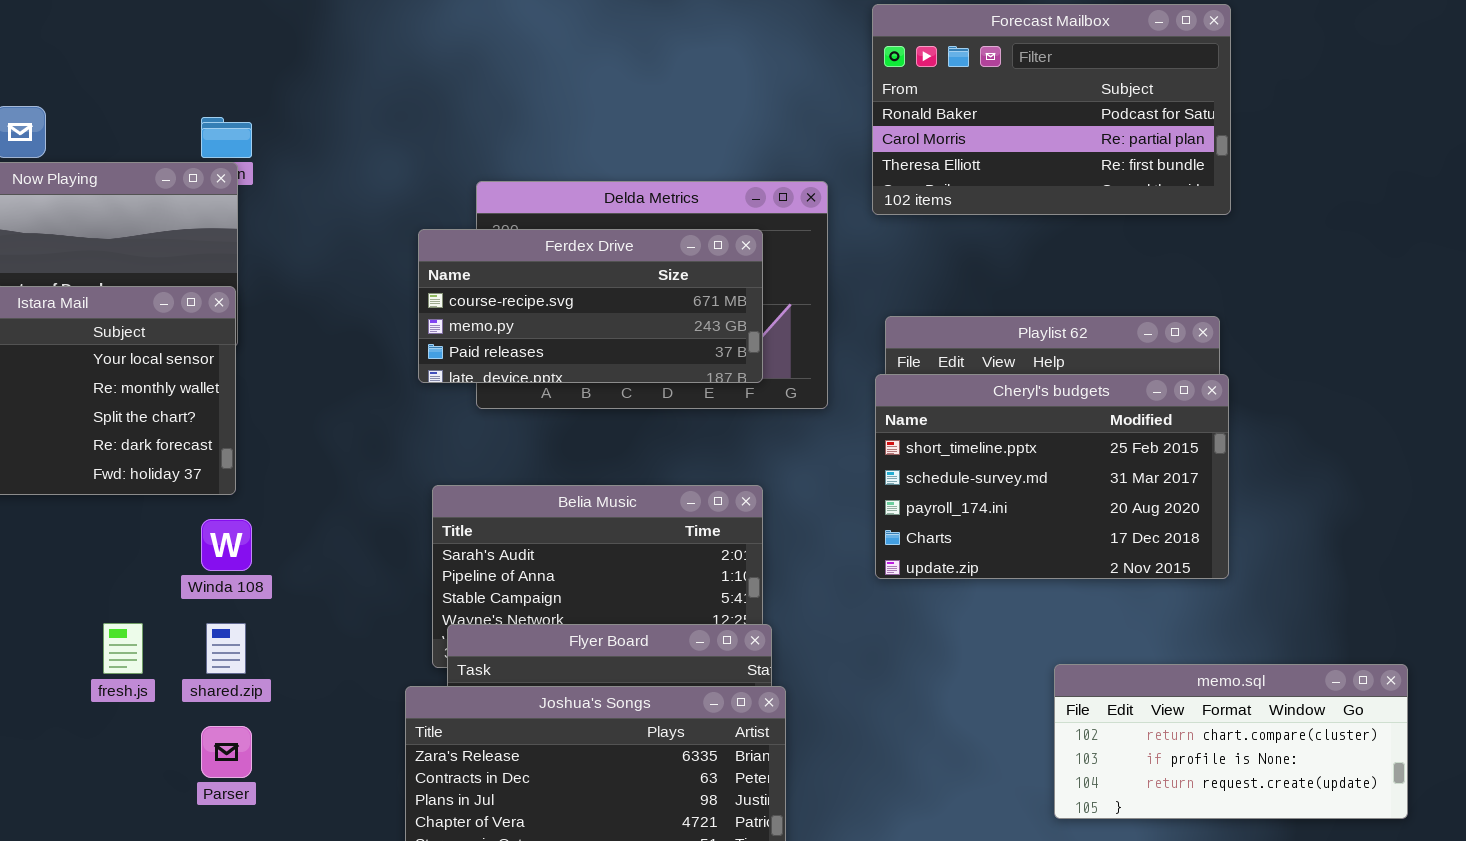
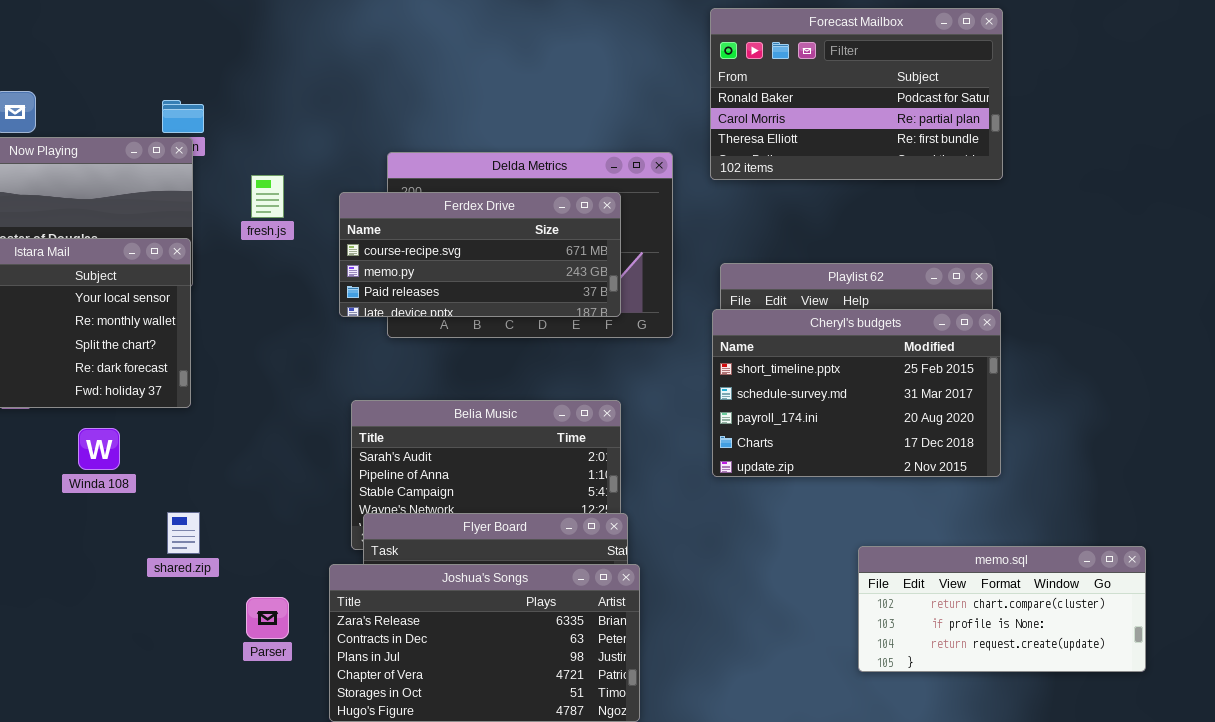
Winda 108: [201,519,252,571] -> [78,428,120,470], moved
fresh.js: [103,623,143,674] -> [251,175,284,218], moved
Parser: [201,726,252,778] -> [246,597,289,639], moved

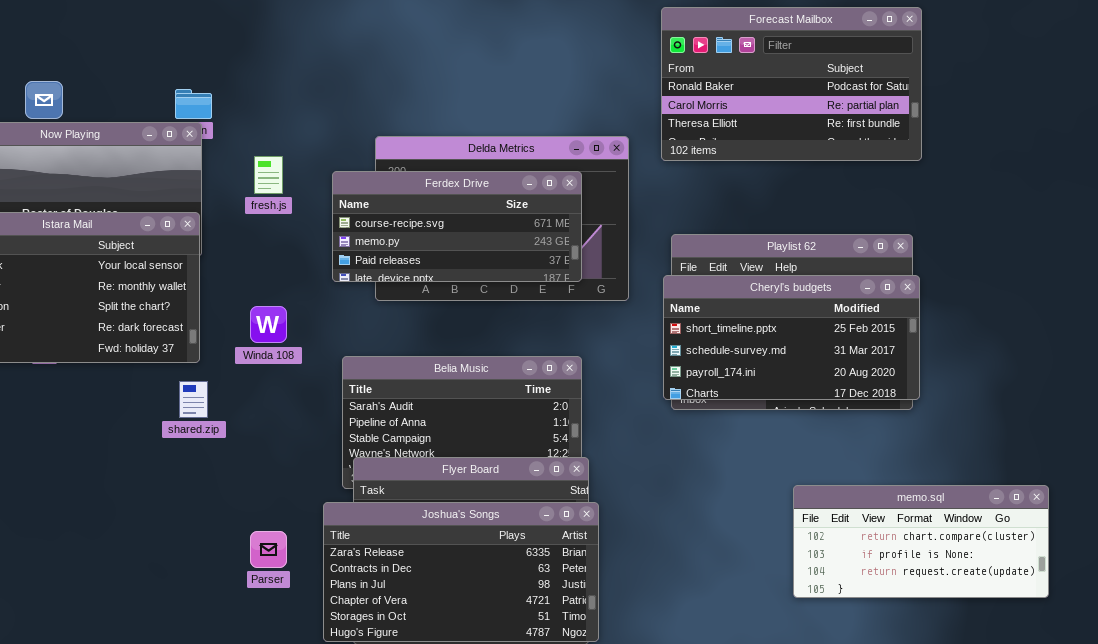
Cheryl's budgets: [712,309,1001,477] -> [663,275,920,400], resized
Winda 108: [78,428,120,470] -> [250,306,287,343], moved
shared.zip: [167,512,200,554] -> [179,381,208,418], moved

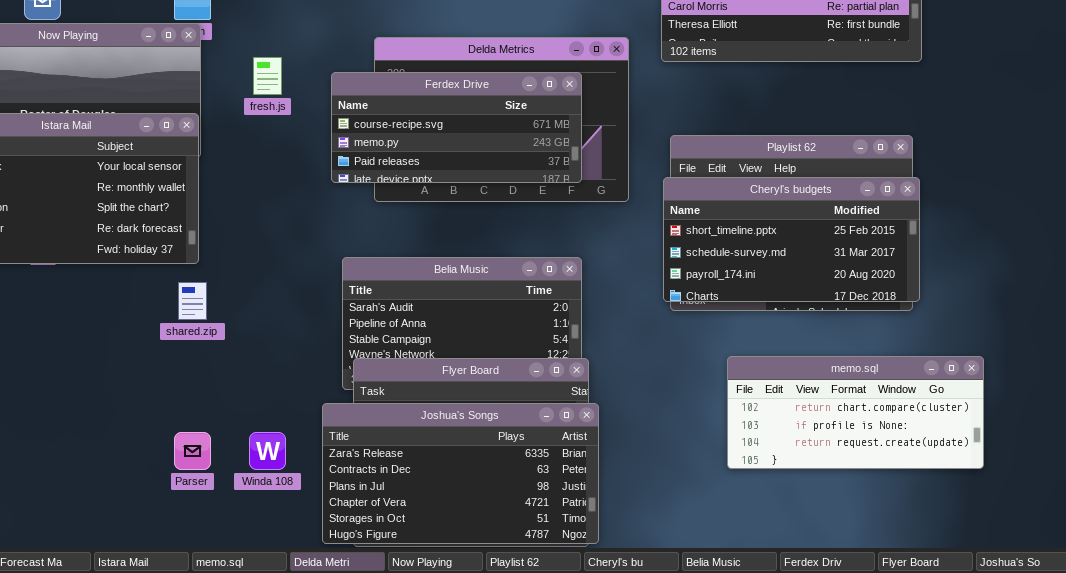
Winda 108: [250,306,287,343] -> [249,432,286,470], moved
memo.sql: [793,485,1049,598] -> [727,356,984,469], moved
Parser: [250,531,287,568] -> [174,432,211,470], moved

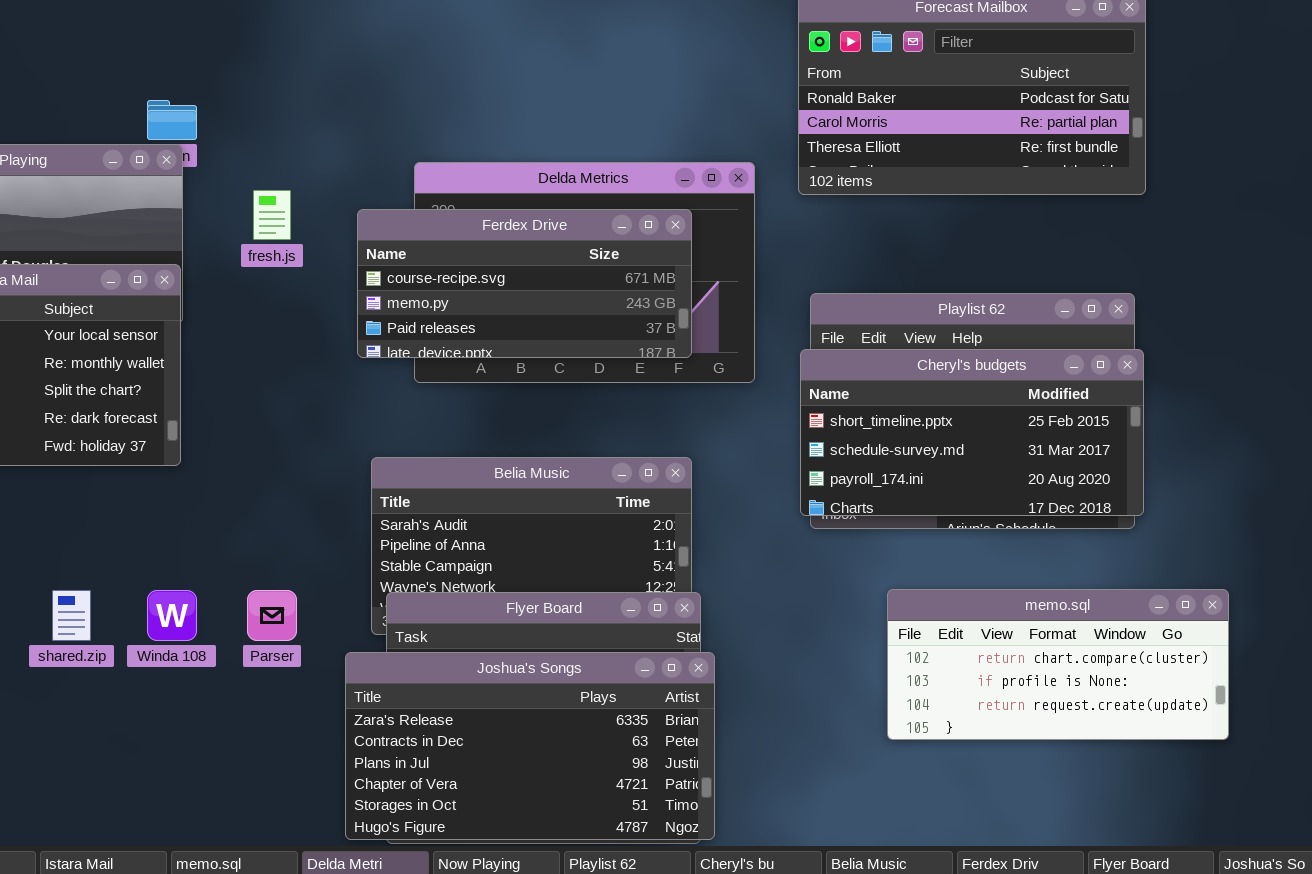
shared.zip: [178,282,207,320] -> [52,590,91,641], moved
Parser: [174,432,211,470] -> [247,590,297,641], moved
Winda 108: [249,432,286,470] -> [147,590,197,641], moved

